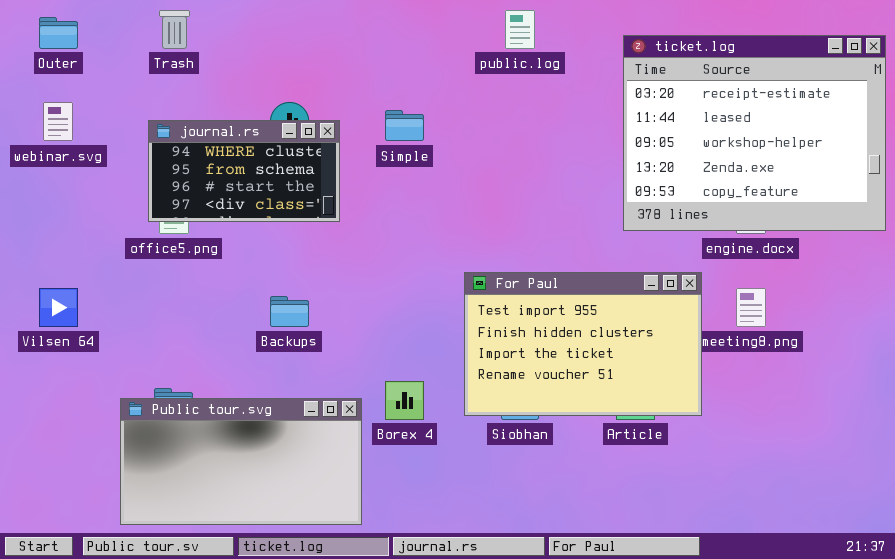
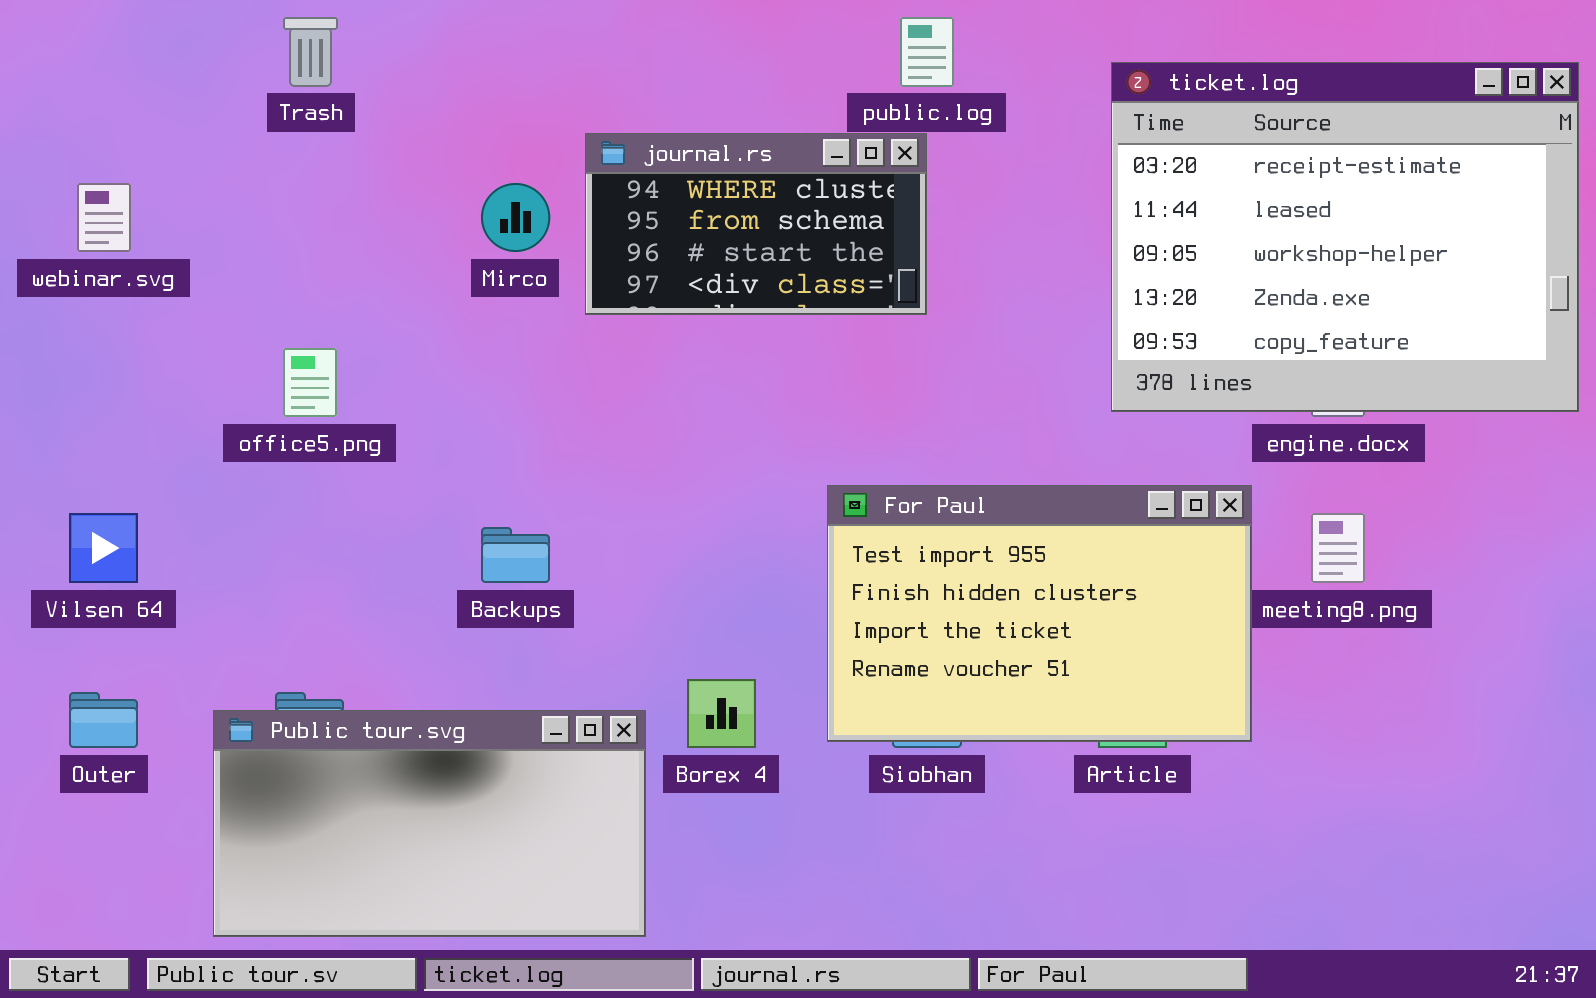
Outer: [39,17,78,49] -> [69,692,138,748], moved
journal.rs: [148,120,340,222] -> [585,133,927,315], moved

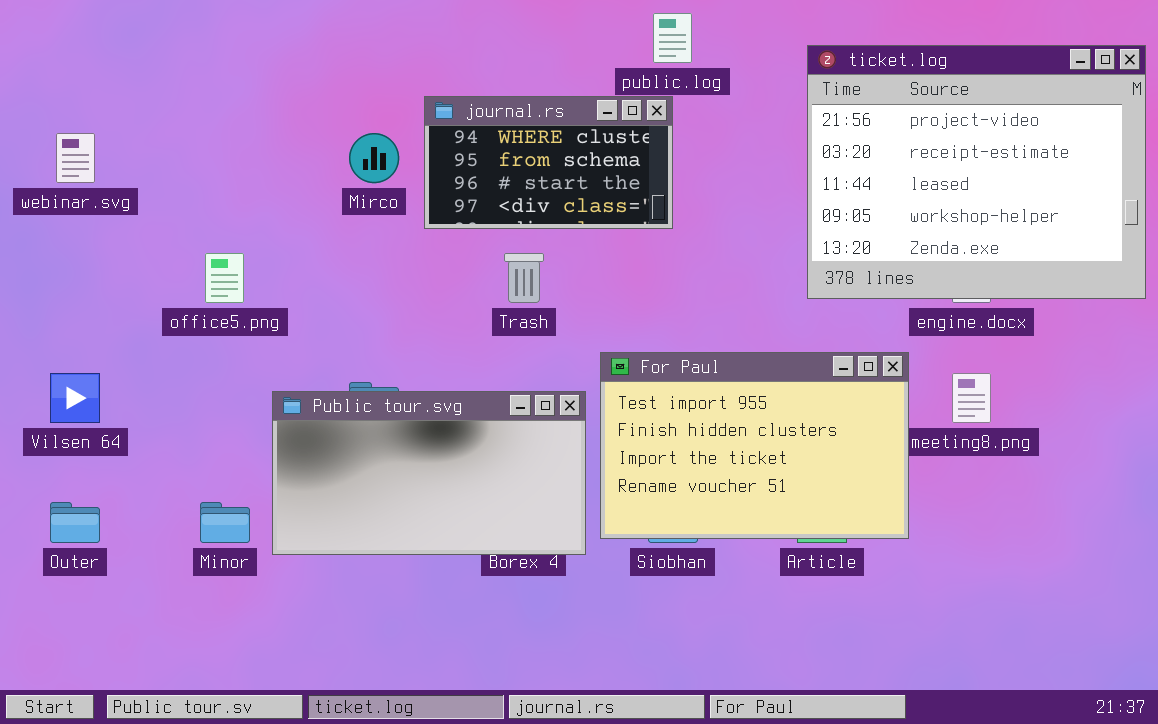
Trash: [283,17,338,87] -> [504,253,544,303], moved
ticket.log: [1111,62,1579,412] -> [807,45,1146,299], scrolled up 1 row
Public tour.svg: [213,710,646,937] -> [272,391,586,555], moved

